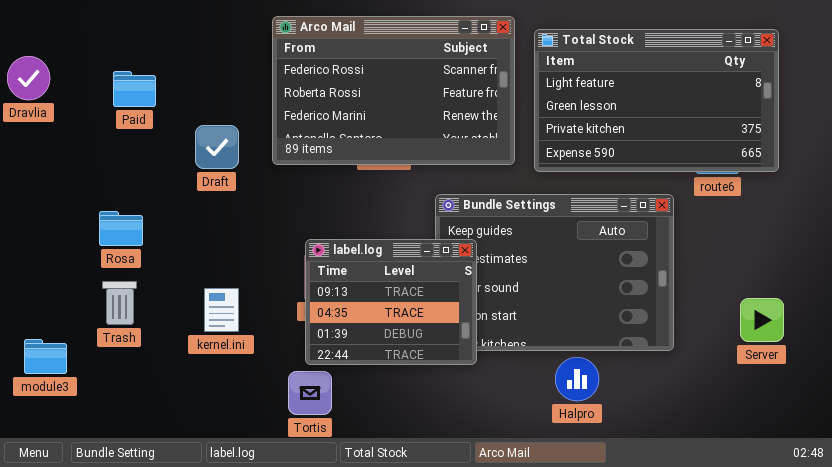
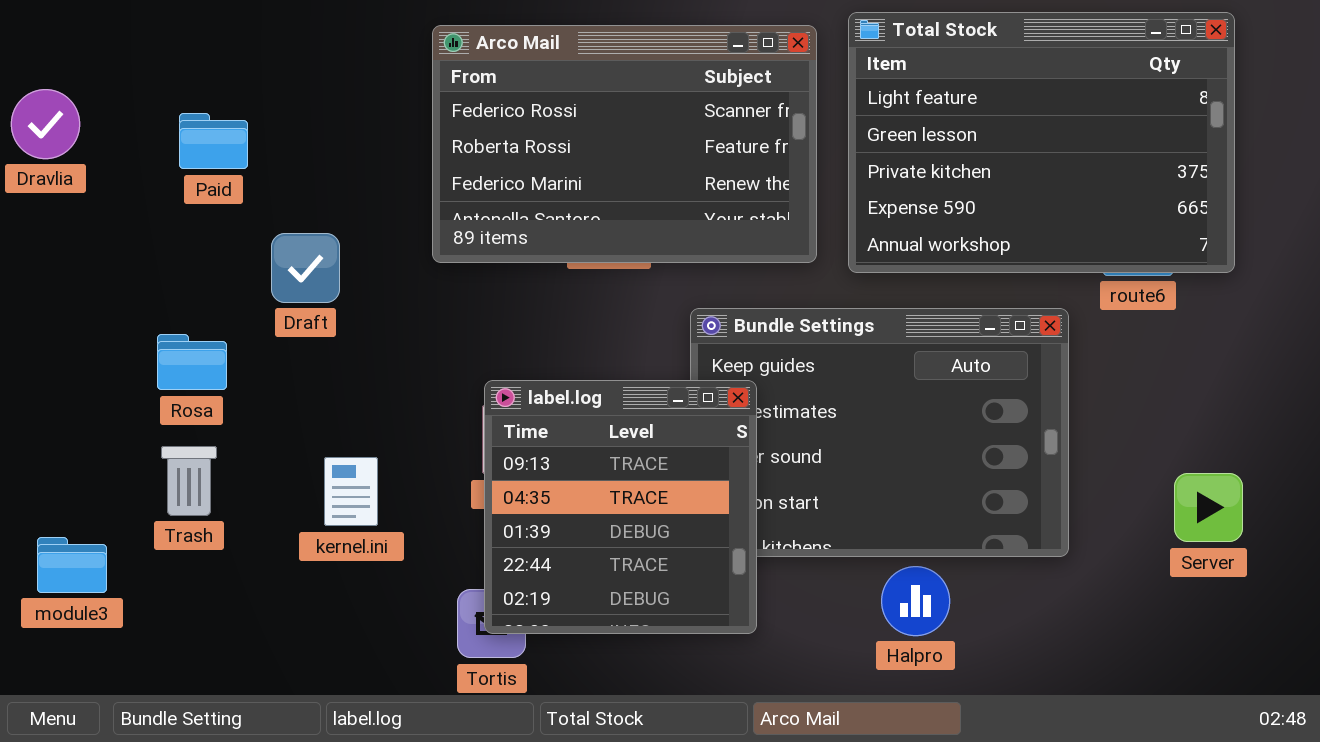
Total Stock: [534,29,779,172] -> [848,12,1235,273], resized
Draft: [195,125,239,169] -> [271,233,340,303], moved
label.log: [305,239,477,365] -> [484,380,757,634], resized

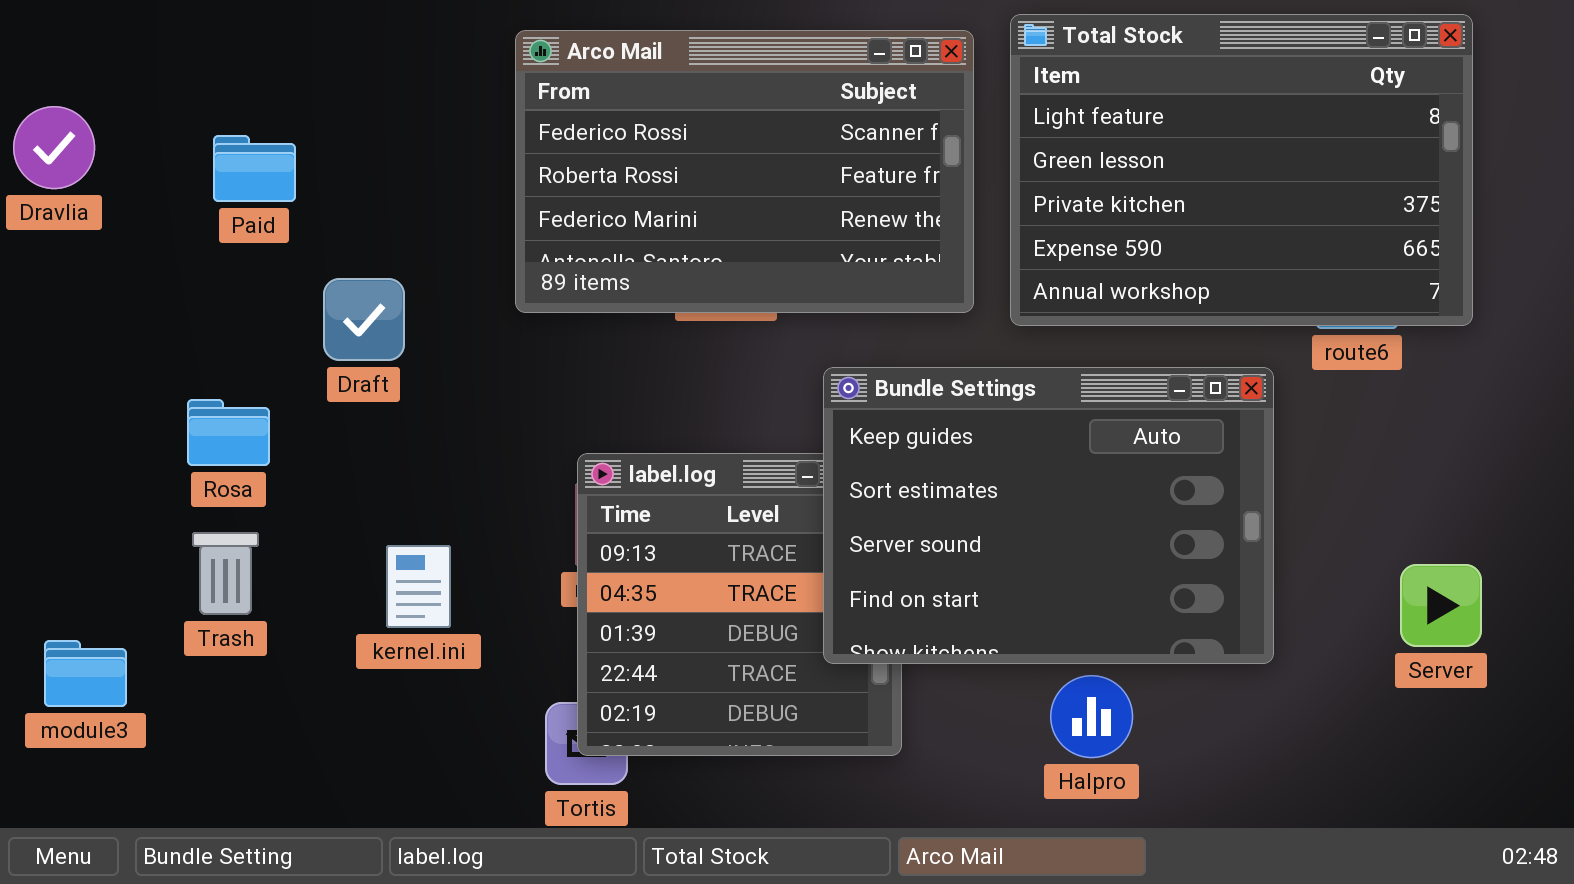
Bundle Settings: [690,308,1069,557] -> [823,367,1274,664], raised

